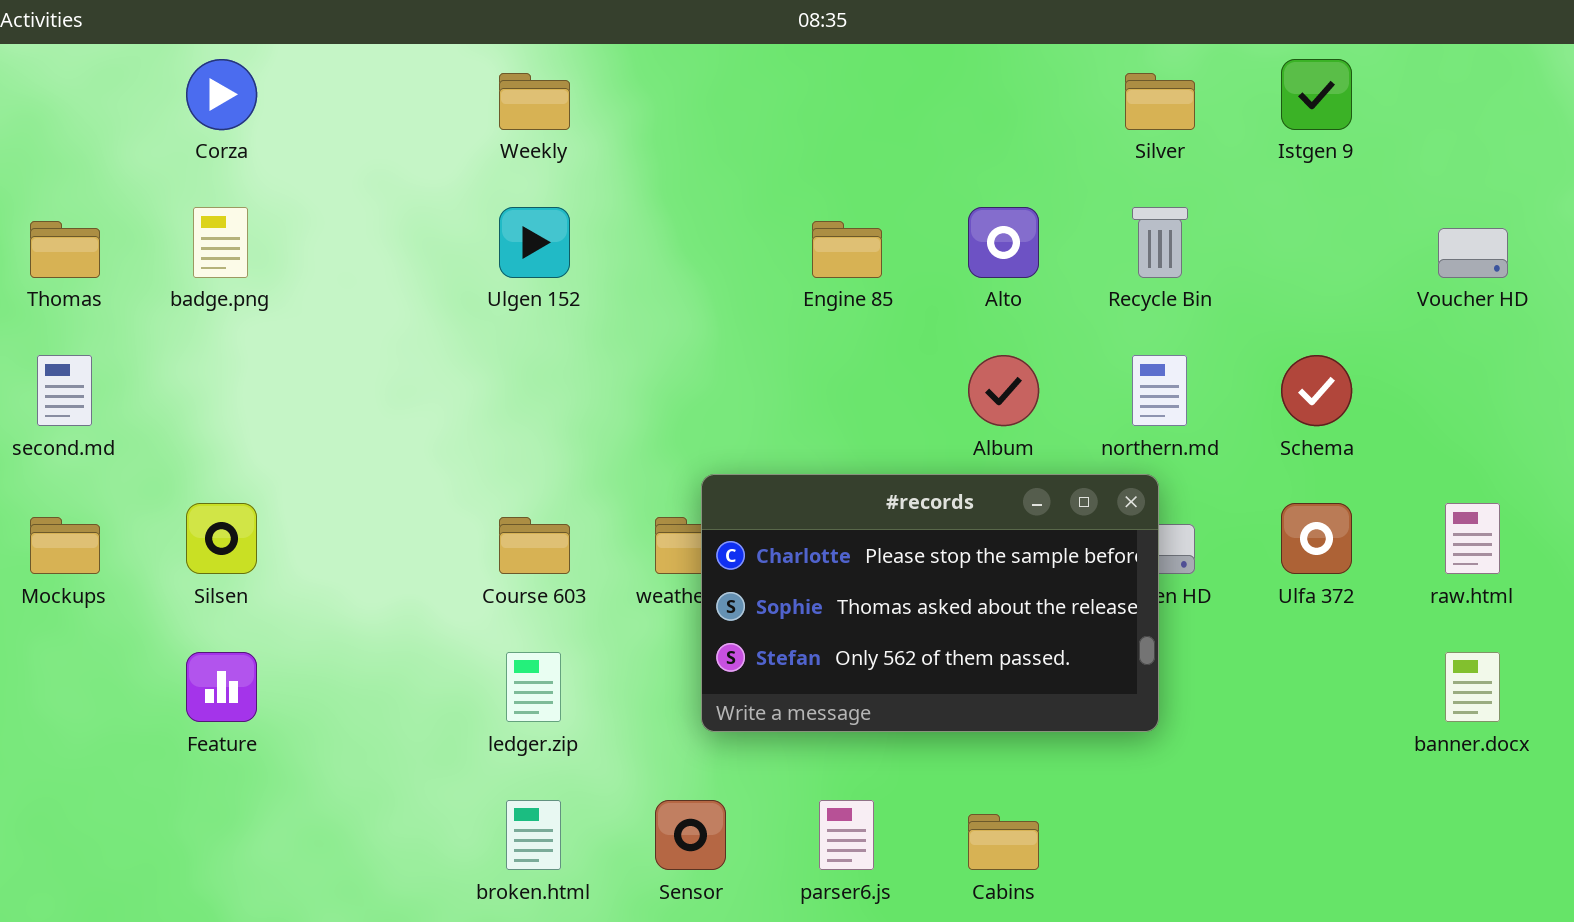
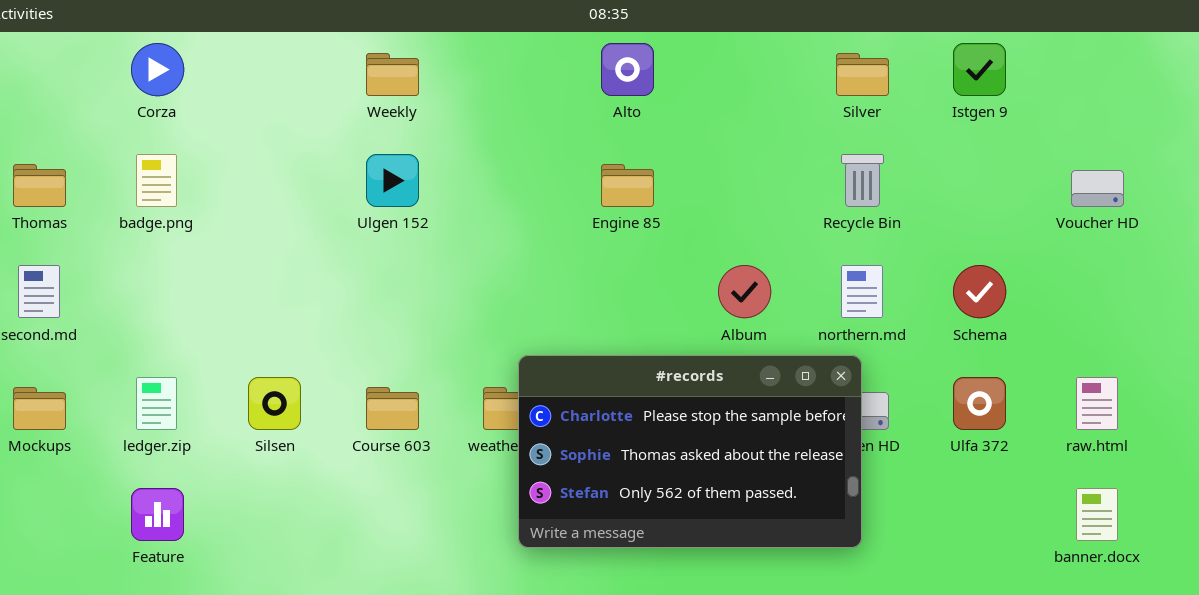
Alto: [968,207,1039,278] -> [601,43,654,96], moved
Silsen: [186,503,257,574] -> [248,377,301,430], moved
ledger.zip: [506,652,561,722] -> [136,377,177,430], moved

